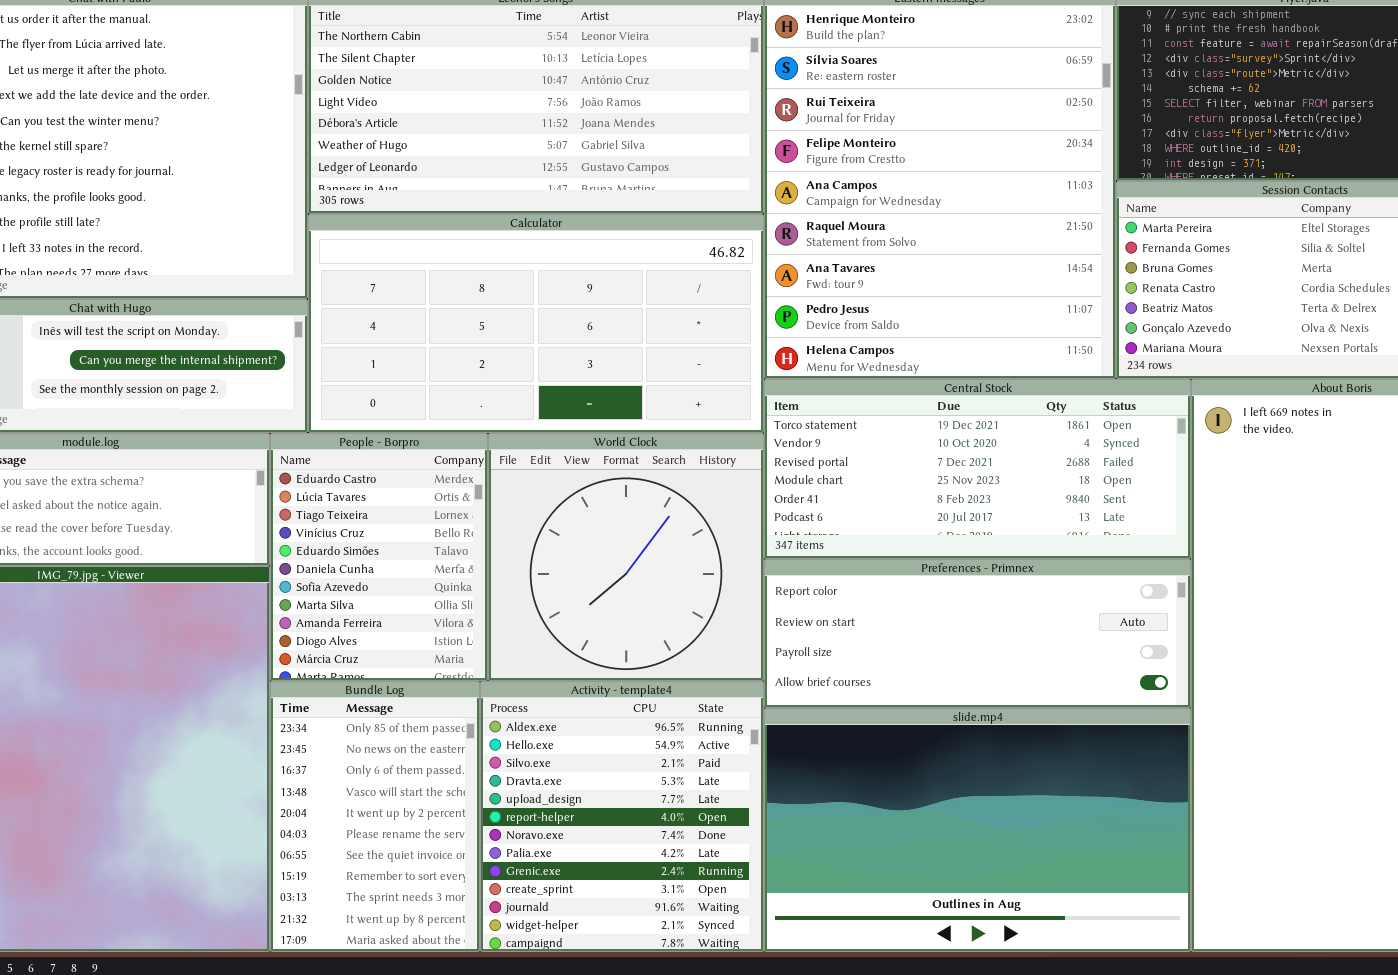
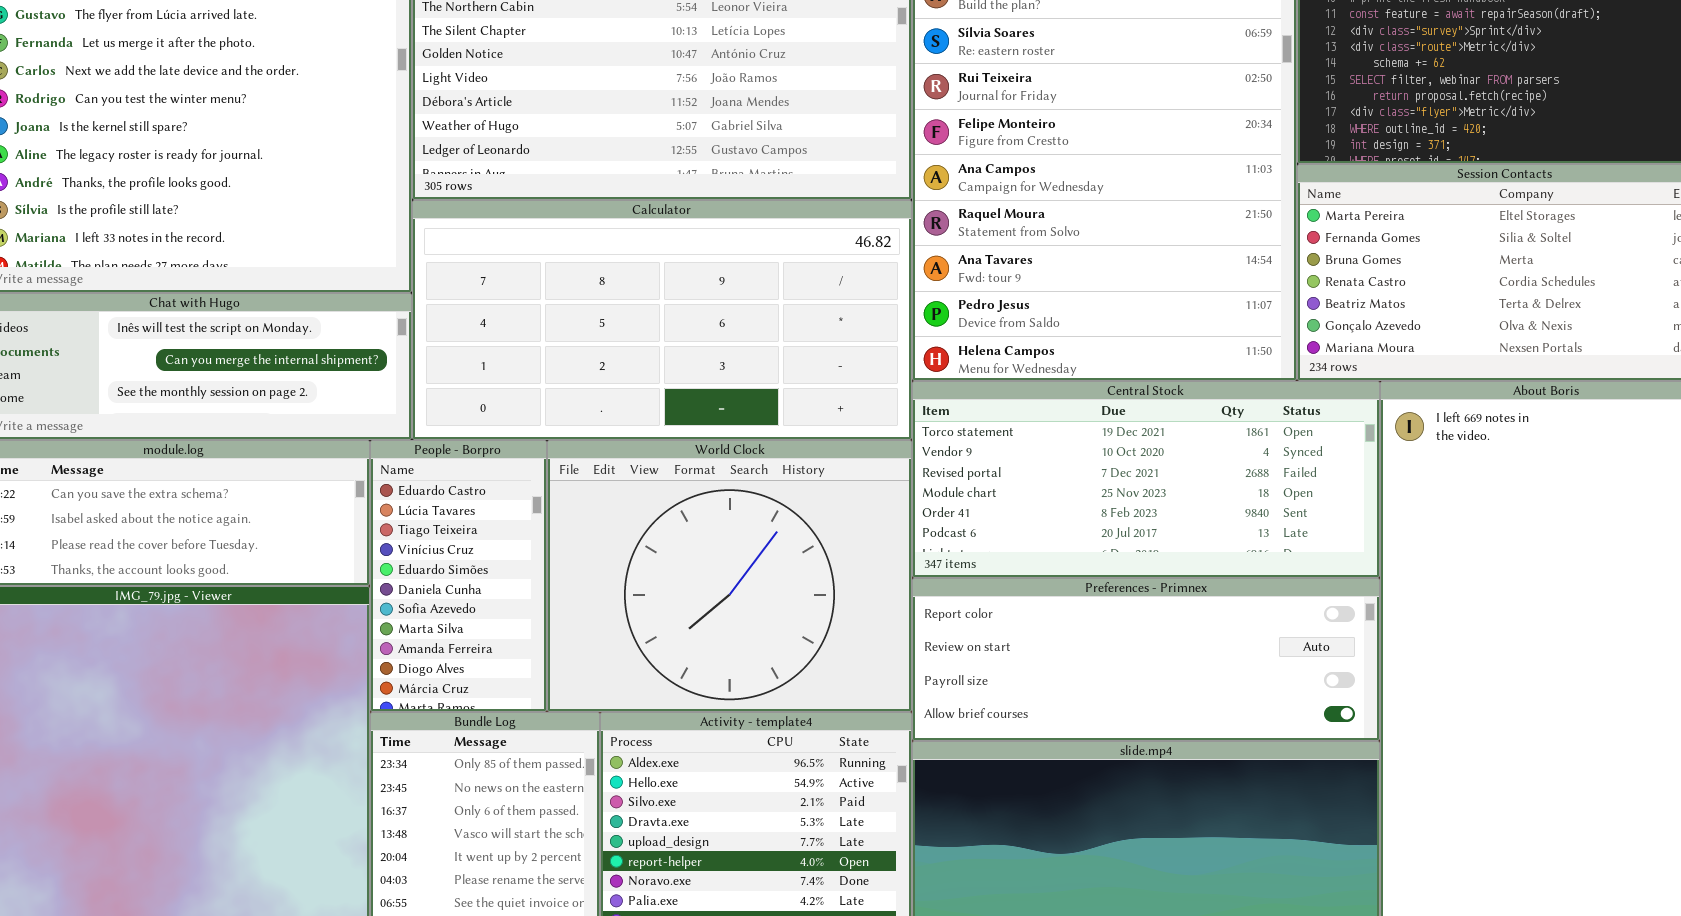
People - Borpro: [270,433,488,681] -> [370,440,547,712], resized
World Clock: [488,433,764,681] -> [547,440,912,712], resized

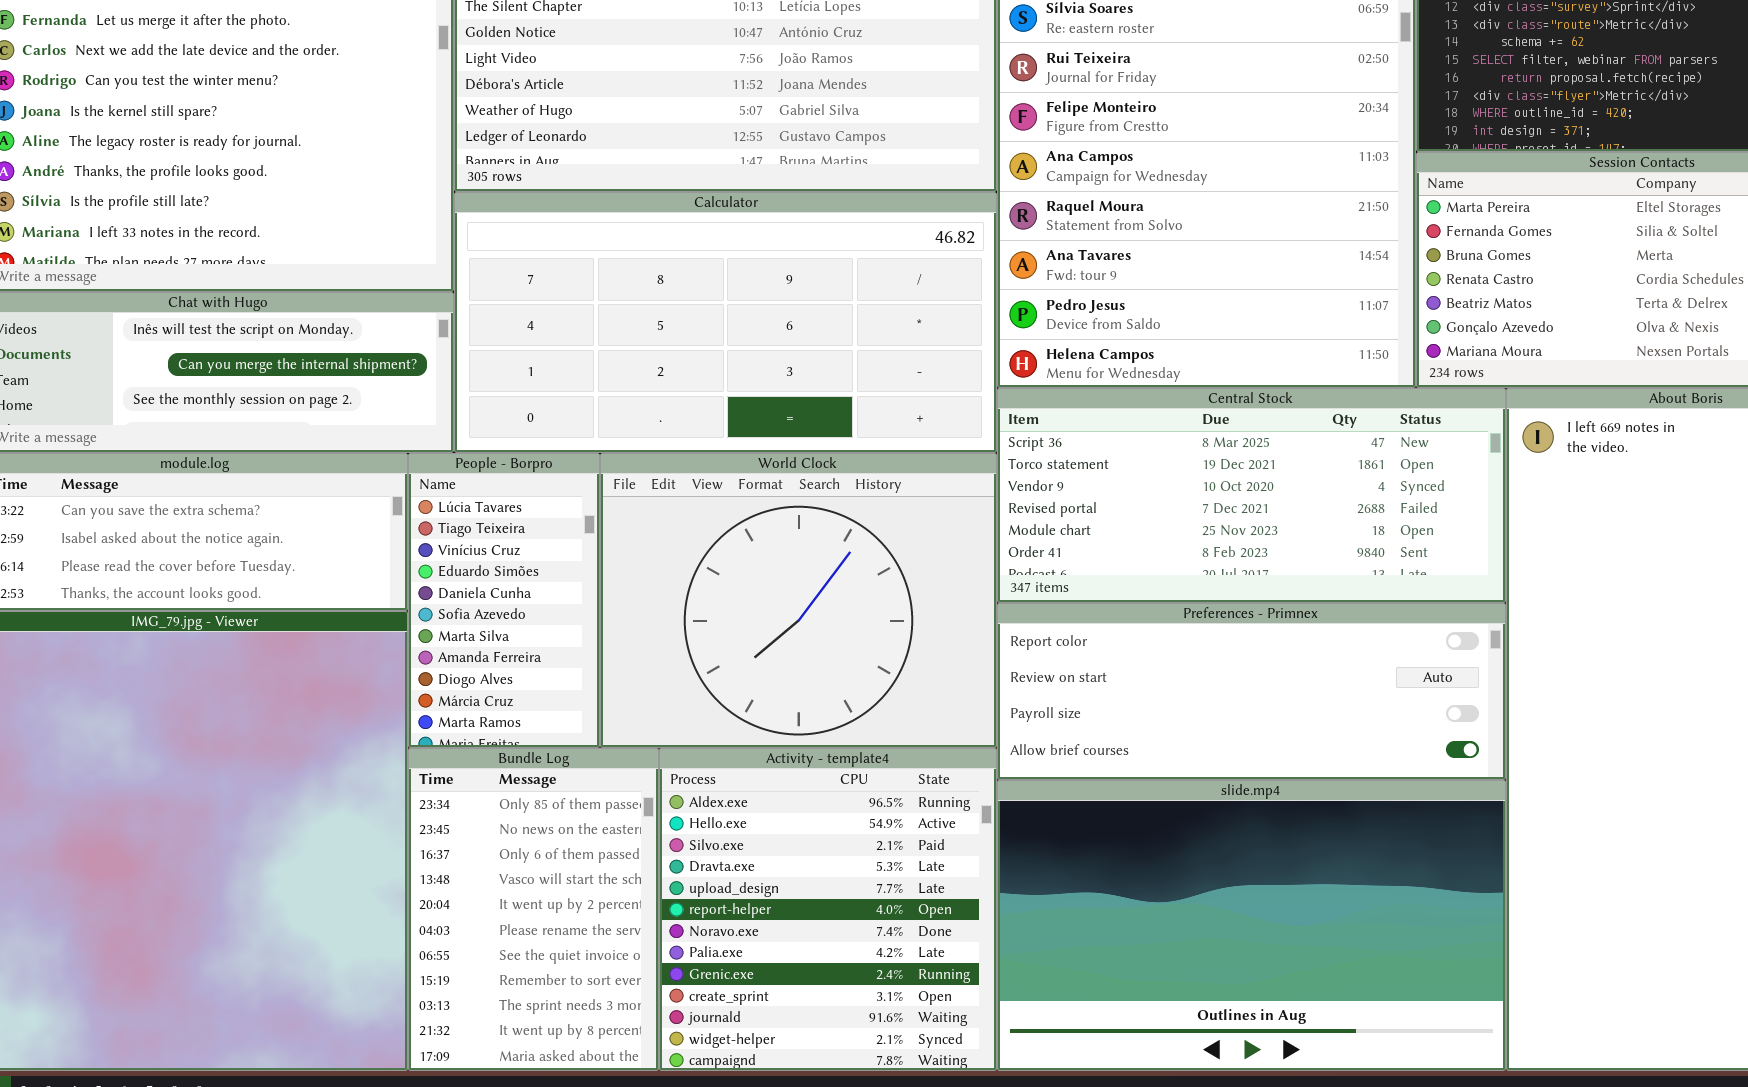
Central Stock: [912,381,1380,578] -> [997,388,1506,603], scrolled up 1 row
People - Borpro: [370,440,547,712] -> [408,453,600,748], scrolled down 1 row

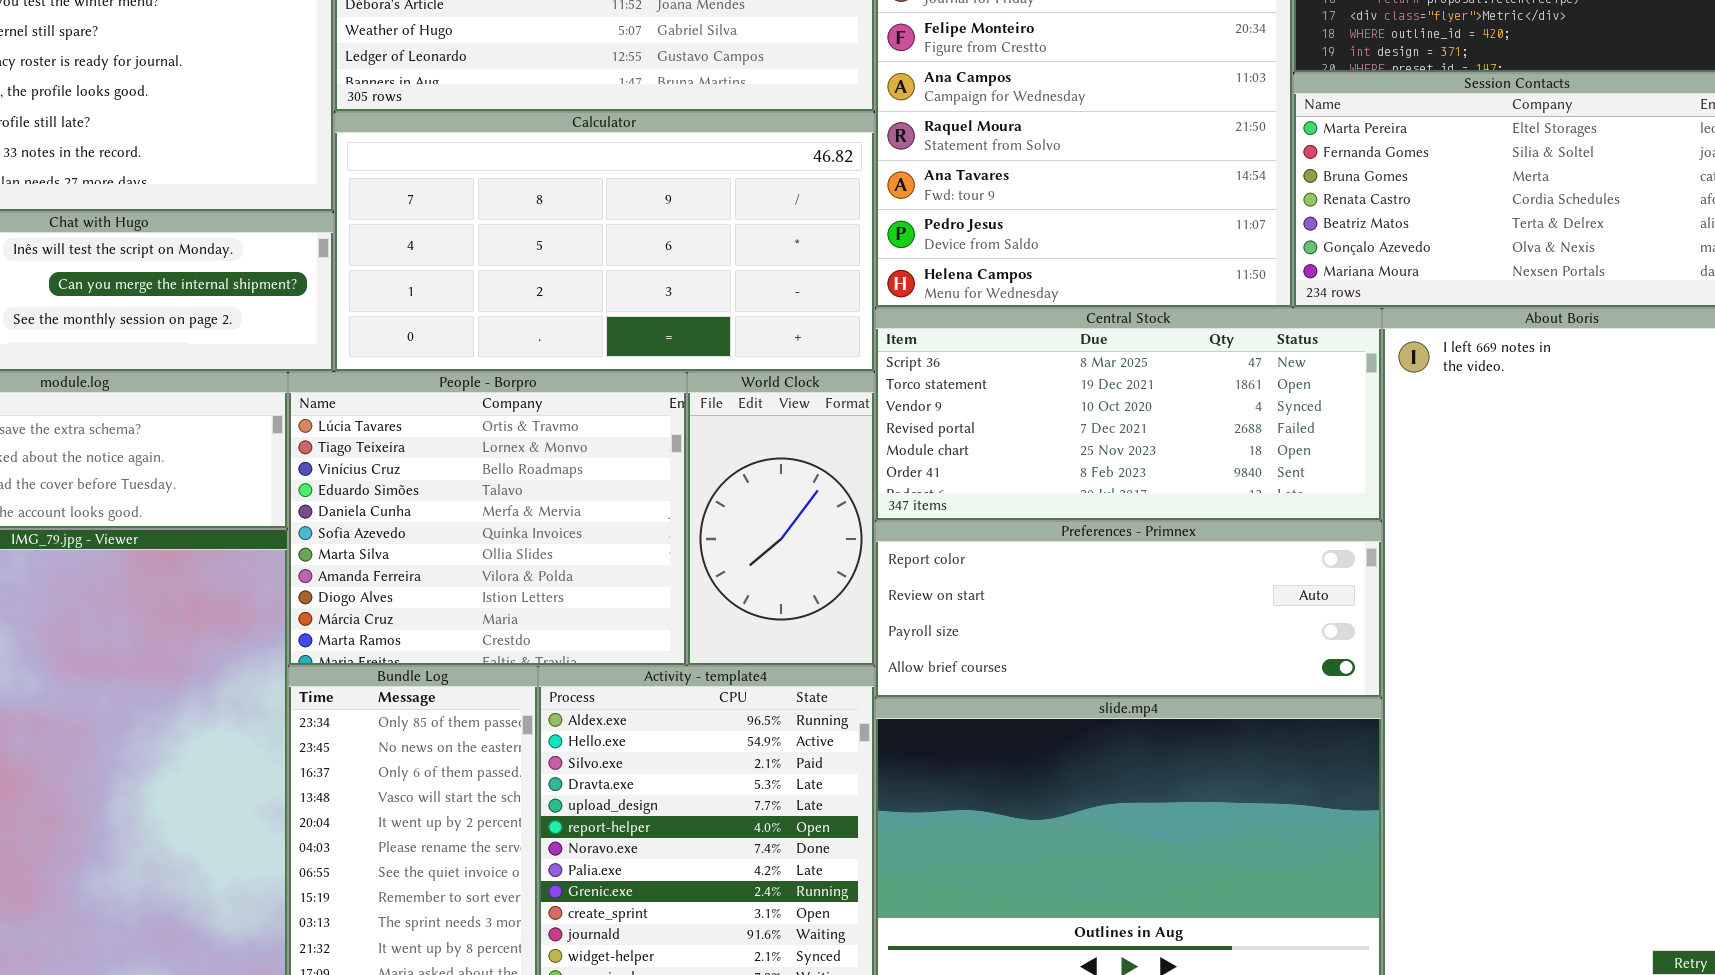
People - Borpro: [408,453,600,748] -> [288,372,687,666], resized
World Clock: [600,453,997,748] -> [687,372,875,666], resized

